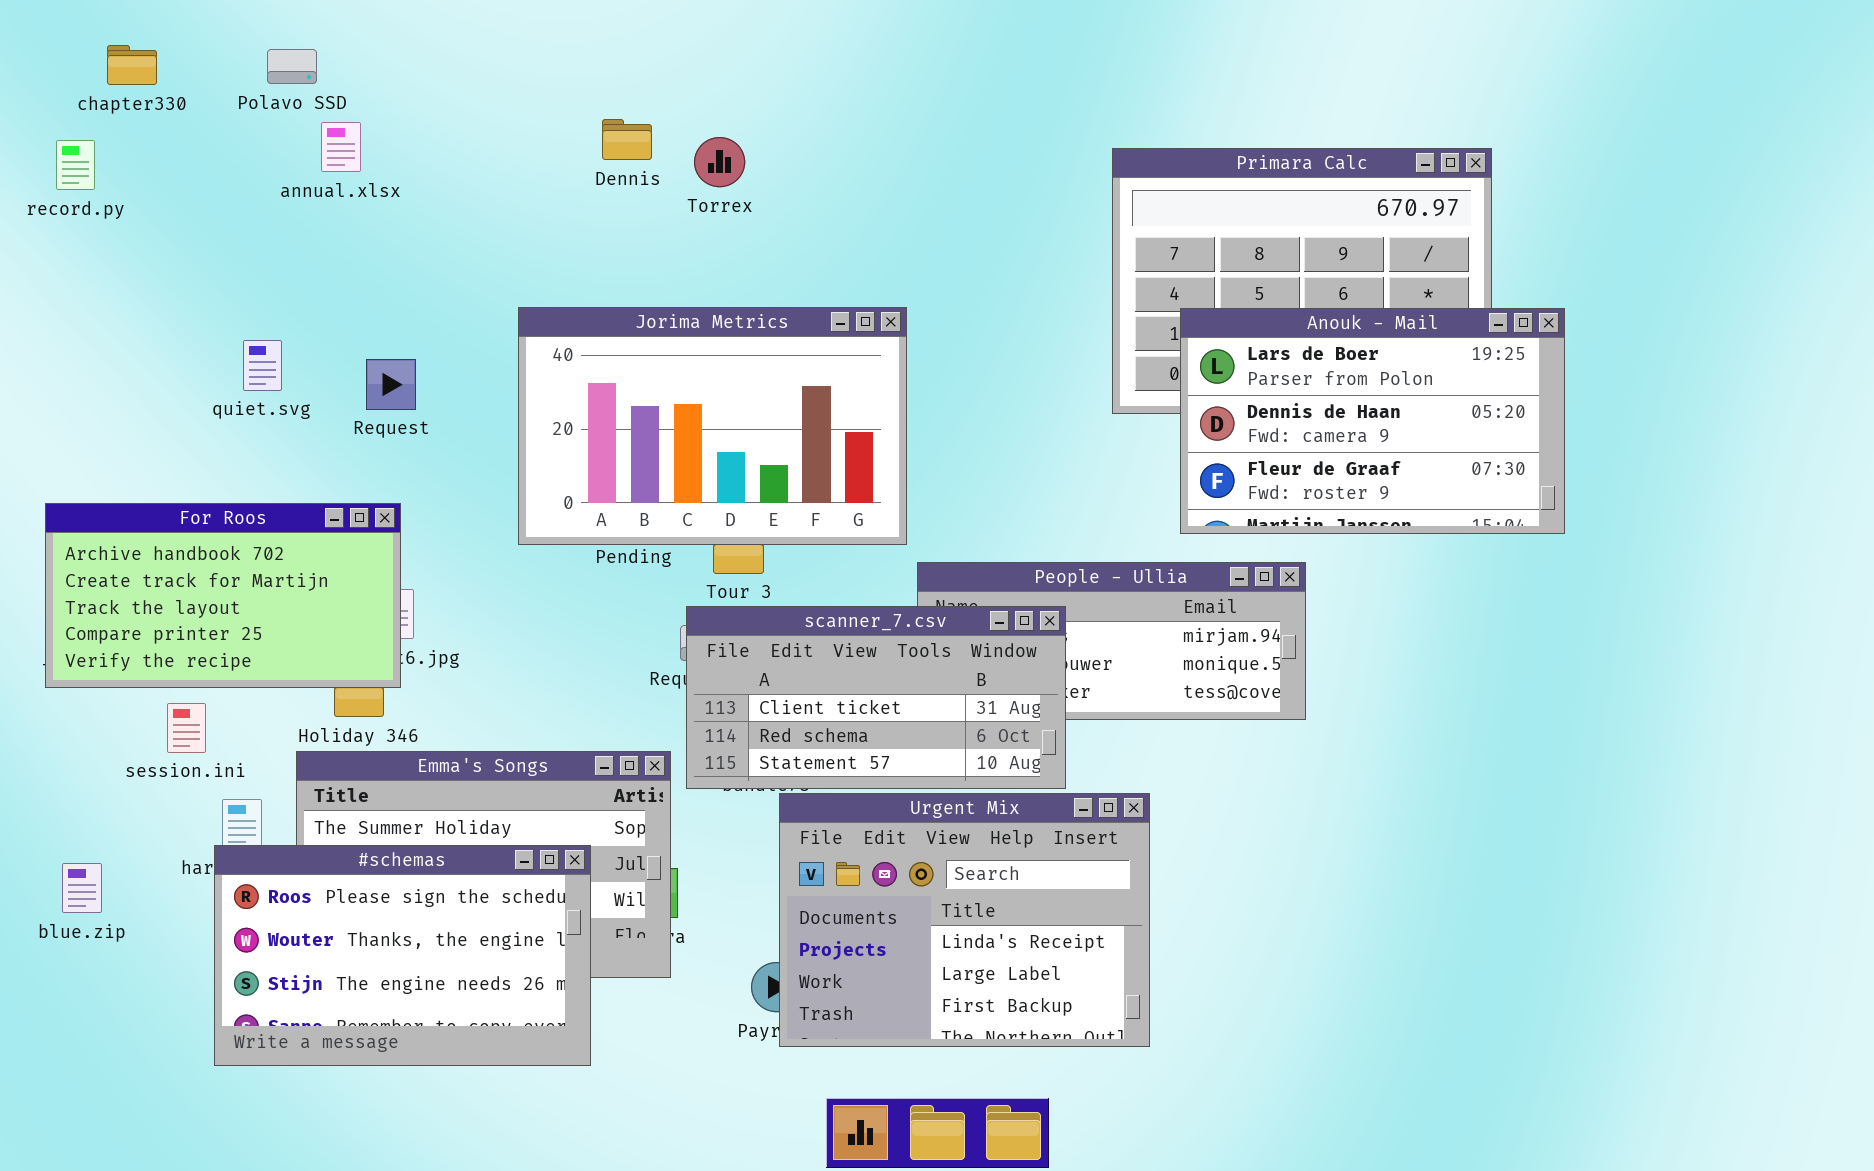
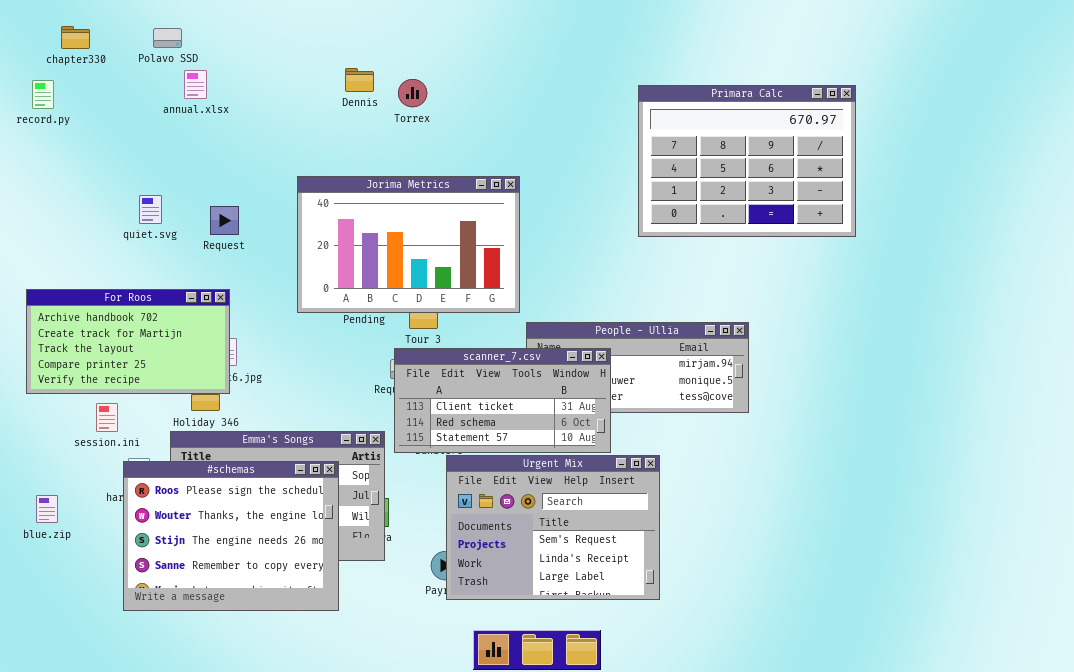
Anouk - Mail: [1180,308,1565,534] -> none, closed
Urgent Mix: [779,793,1150,1047] -> [446,455,660,600], scrolled up 1 row
#schemas: [214,845,591,1066] -> [123,461,339,611], resized

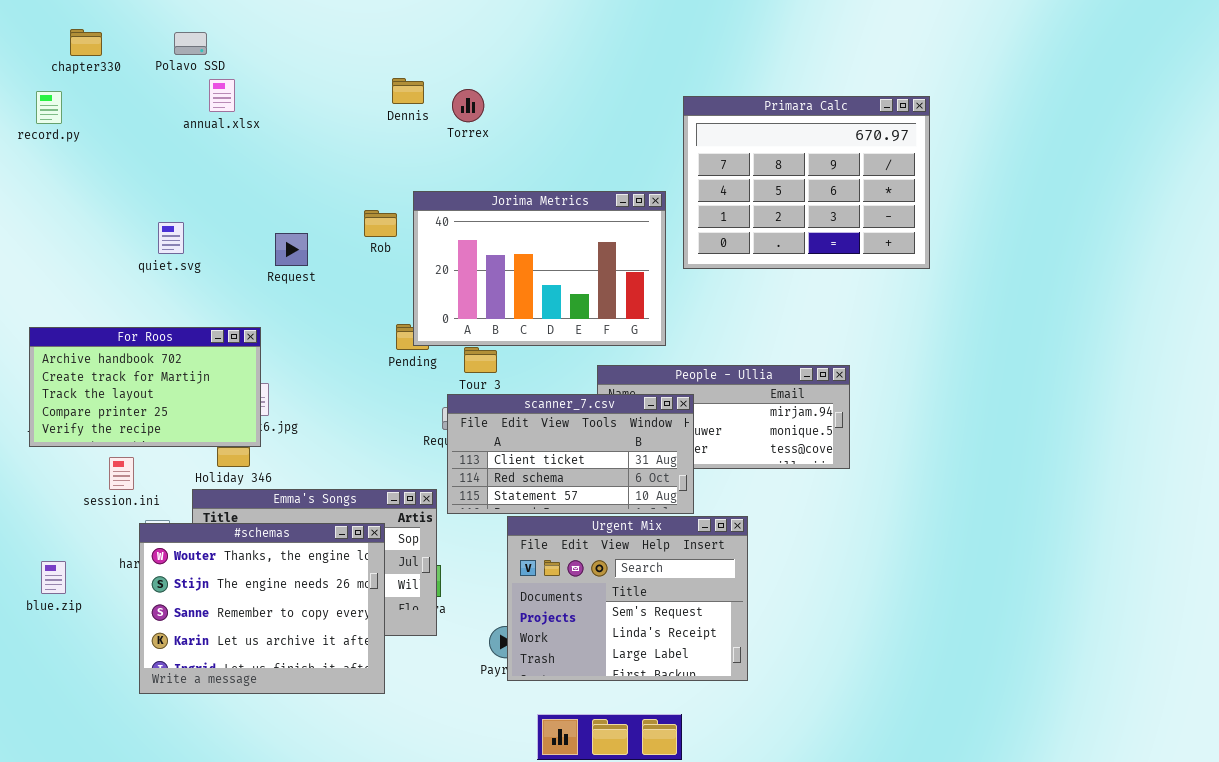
Primara Calc: [638,85,856,237] -> [683,96,930,269], moved
Jorima Metrics: [297,176,520,313] -> [413,191,666,346], moved
Request: [210,206,239,235] -> [275,233,308,266], moved
#schemas: [123,461,339,611] -> [139,523,385,694], scrolled down 1 row

